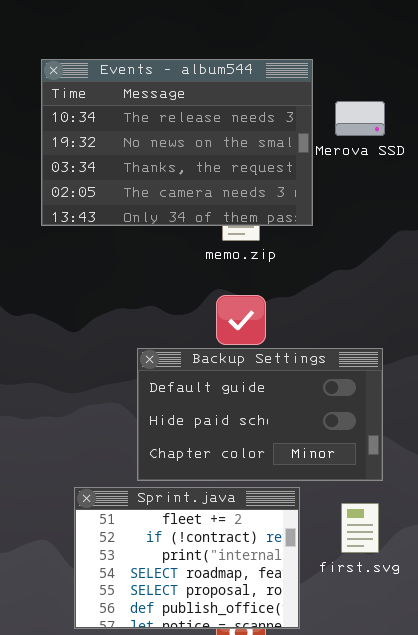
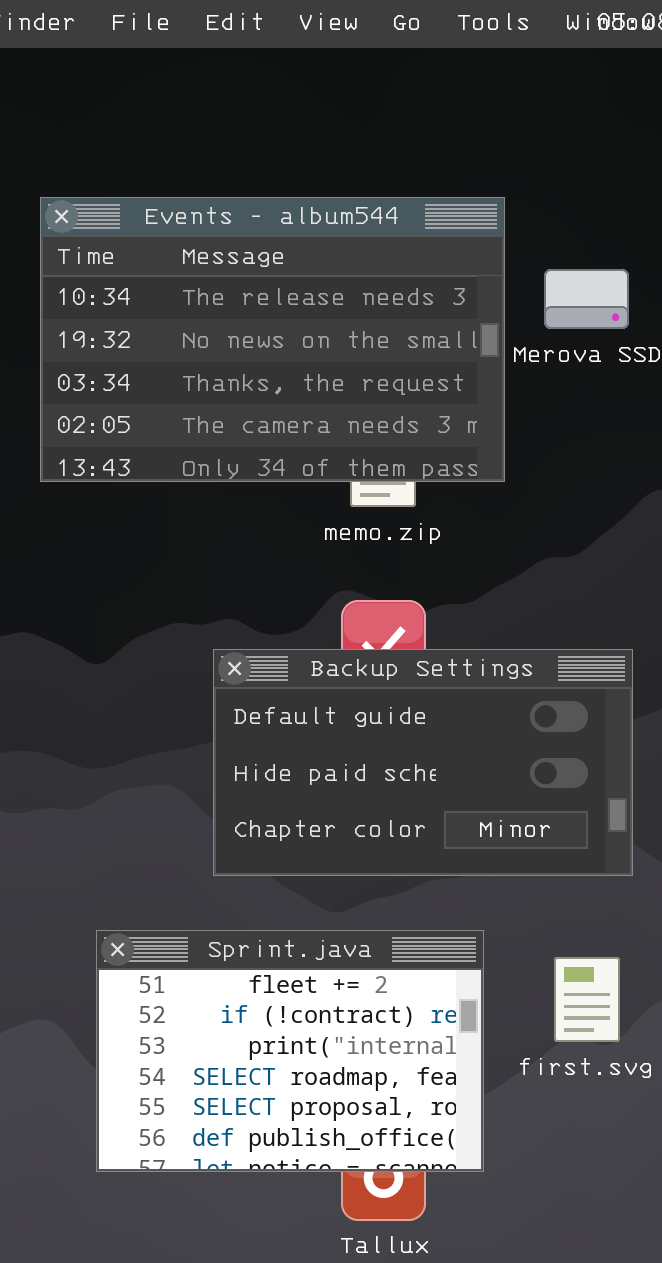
Backup Settings: [137,348,383,481] -> [213,649,633,876], moved

